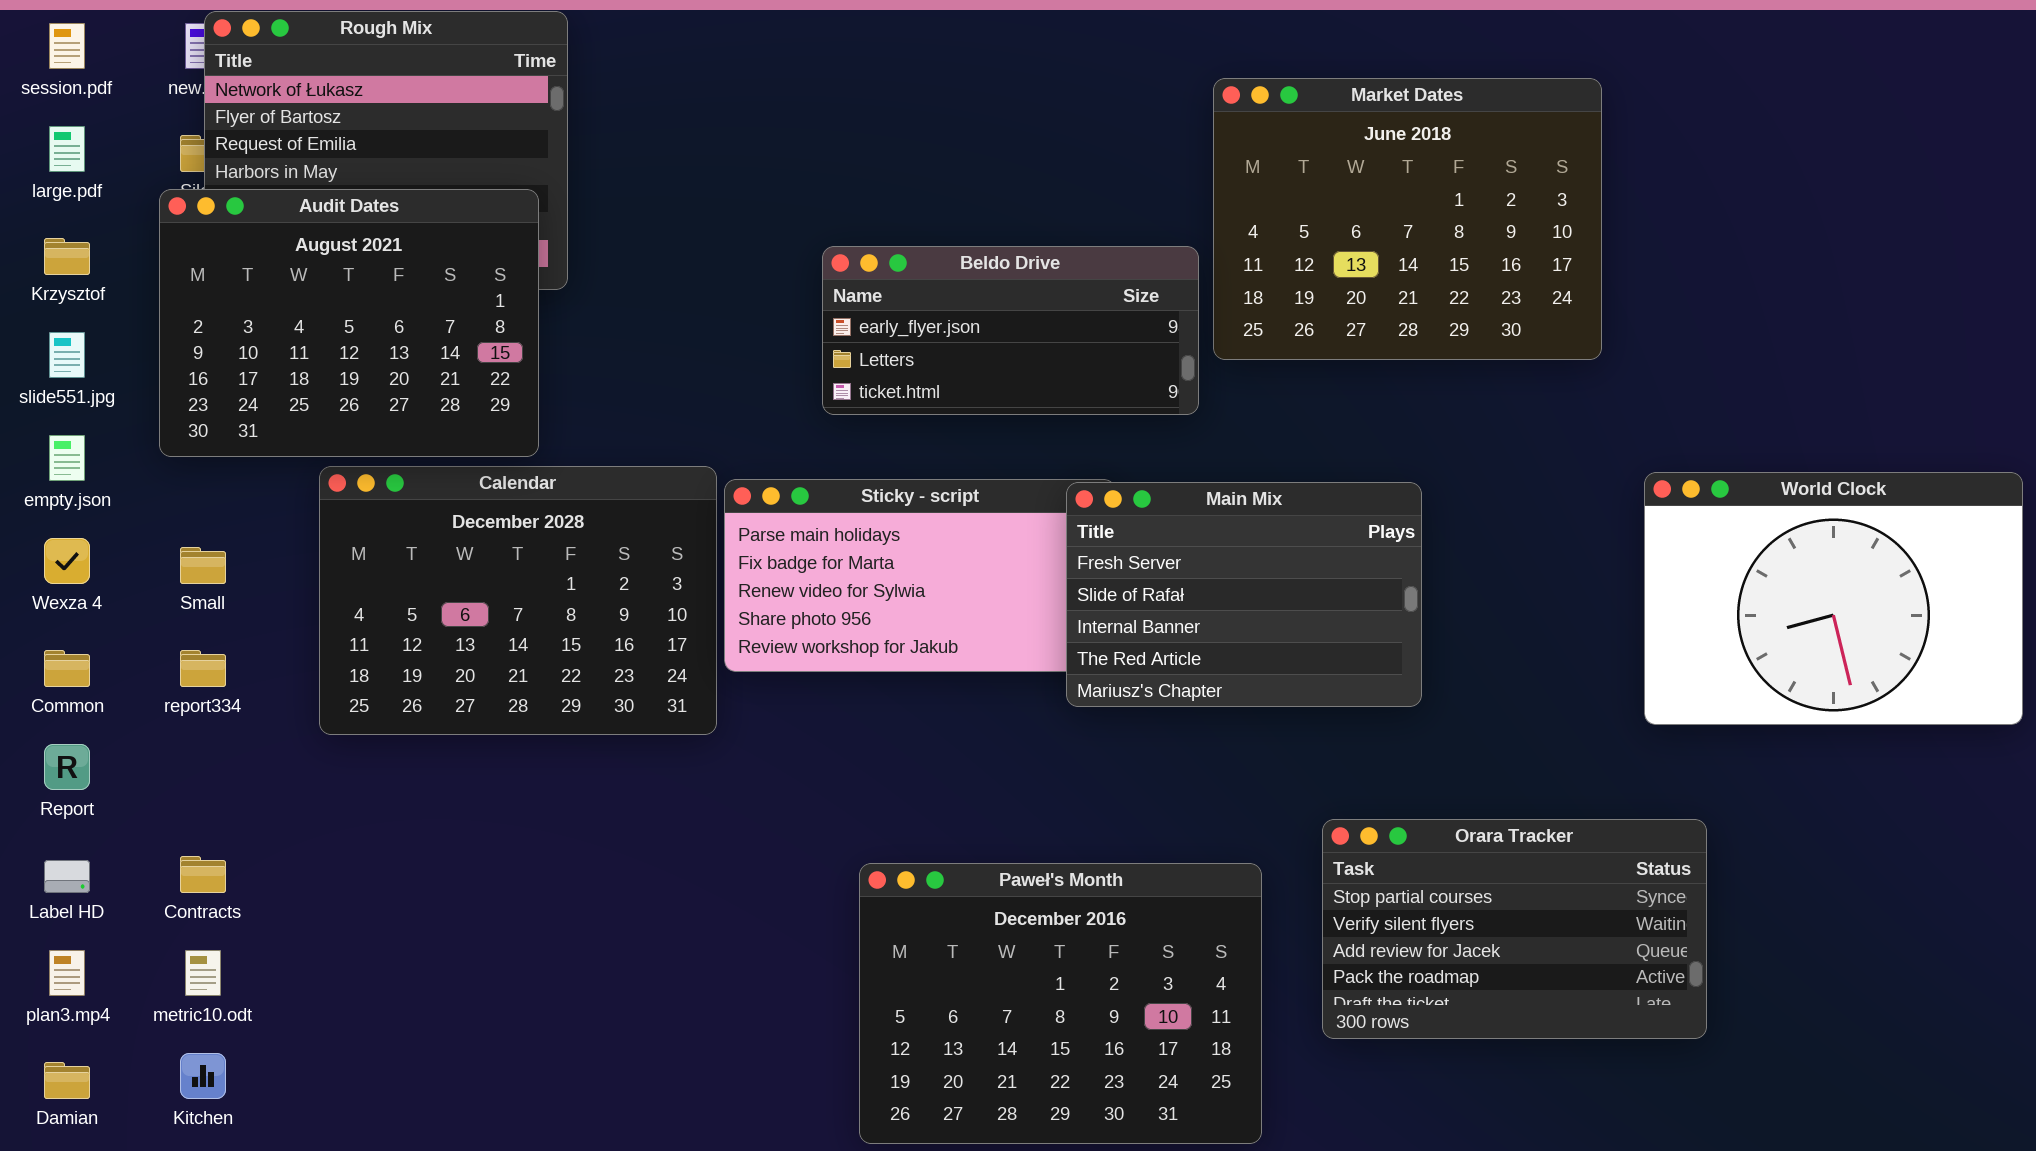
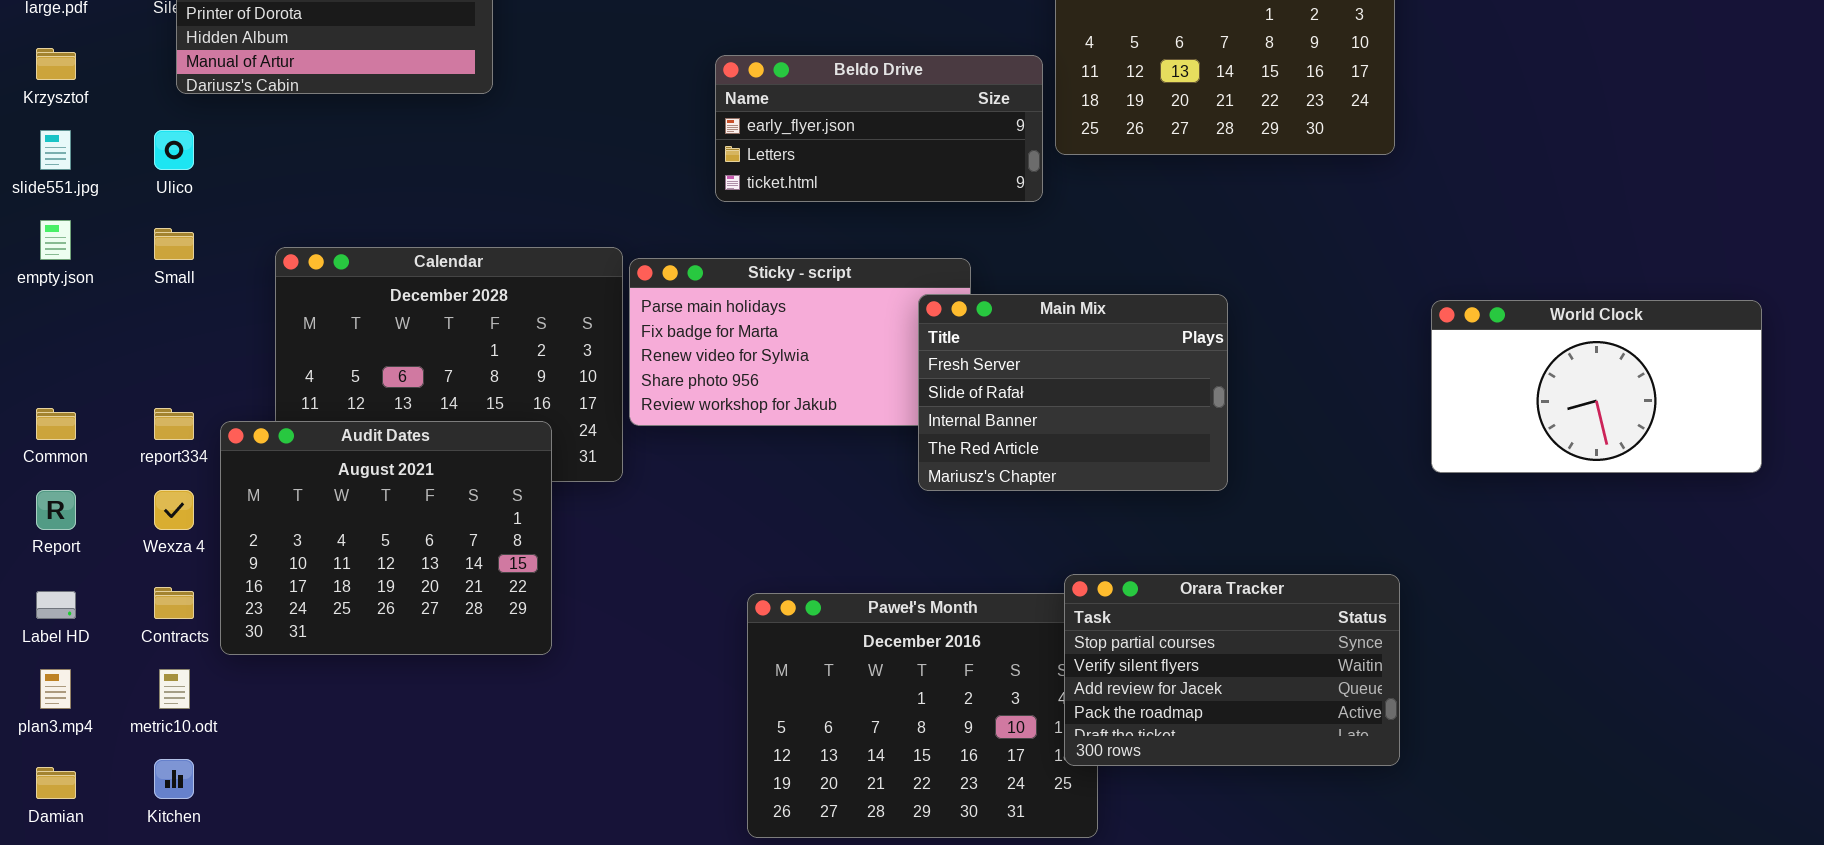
Audit Dates: [159,189,539,457] -> [220,421,552,655], moved
World Clock: [1644,472,2023,725] -> [1431,300,1762,473], resized
Main Mix: [1066,482,1422,707] -> [918,294,1228,491], moved
Wexza 4: [44,538,90,584] -> [154,490,194,530], moved
Small: [180,547,226,584] -> [154,228,194,260], moved
Orara Tracker: [1322,819,1707,1039] -> [1064,574,1400,766], moved

